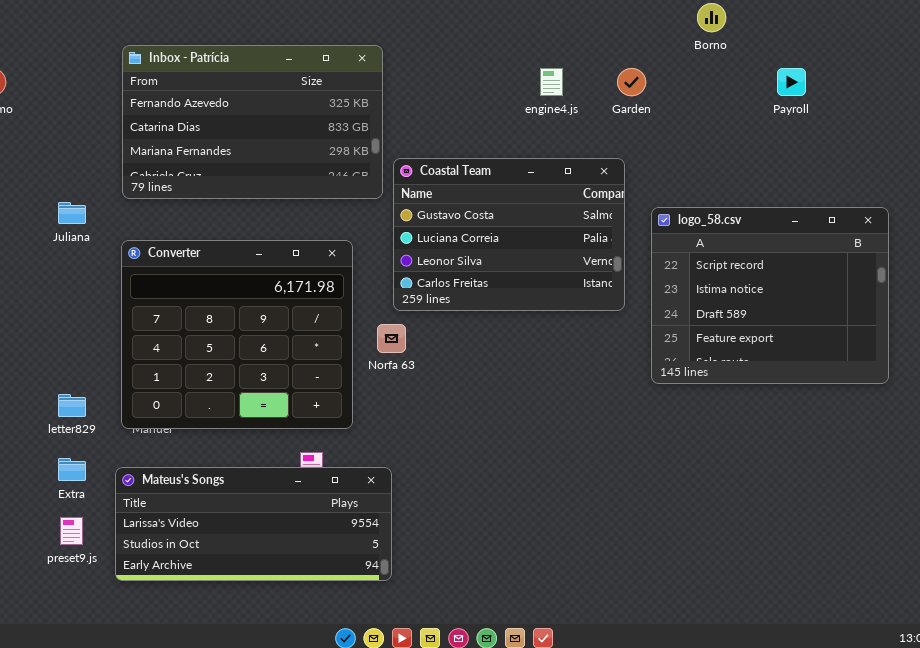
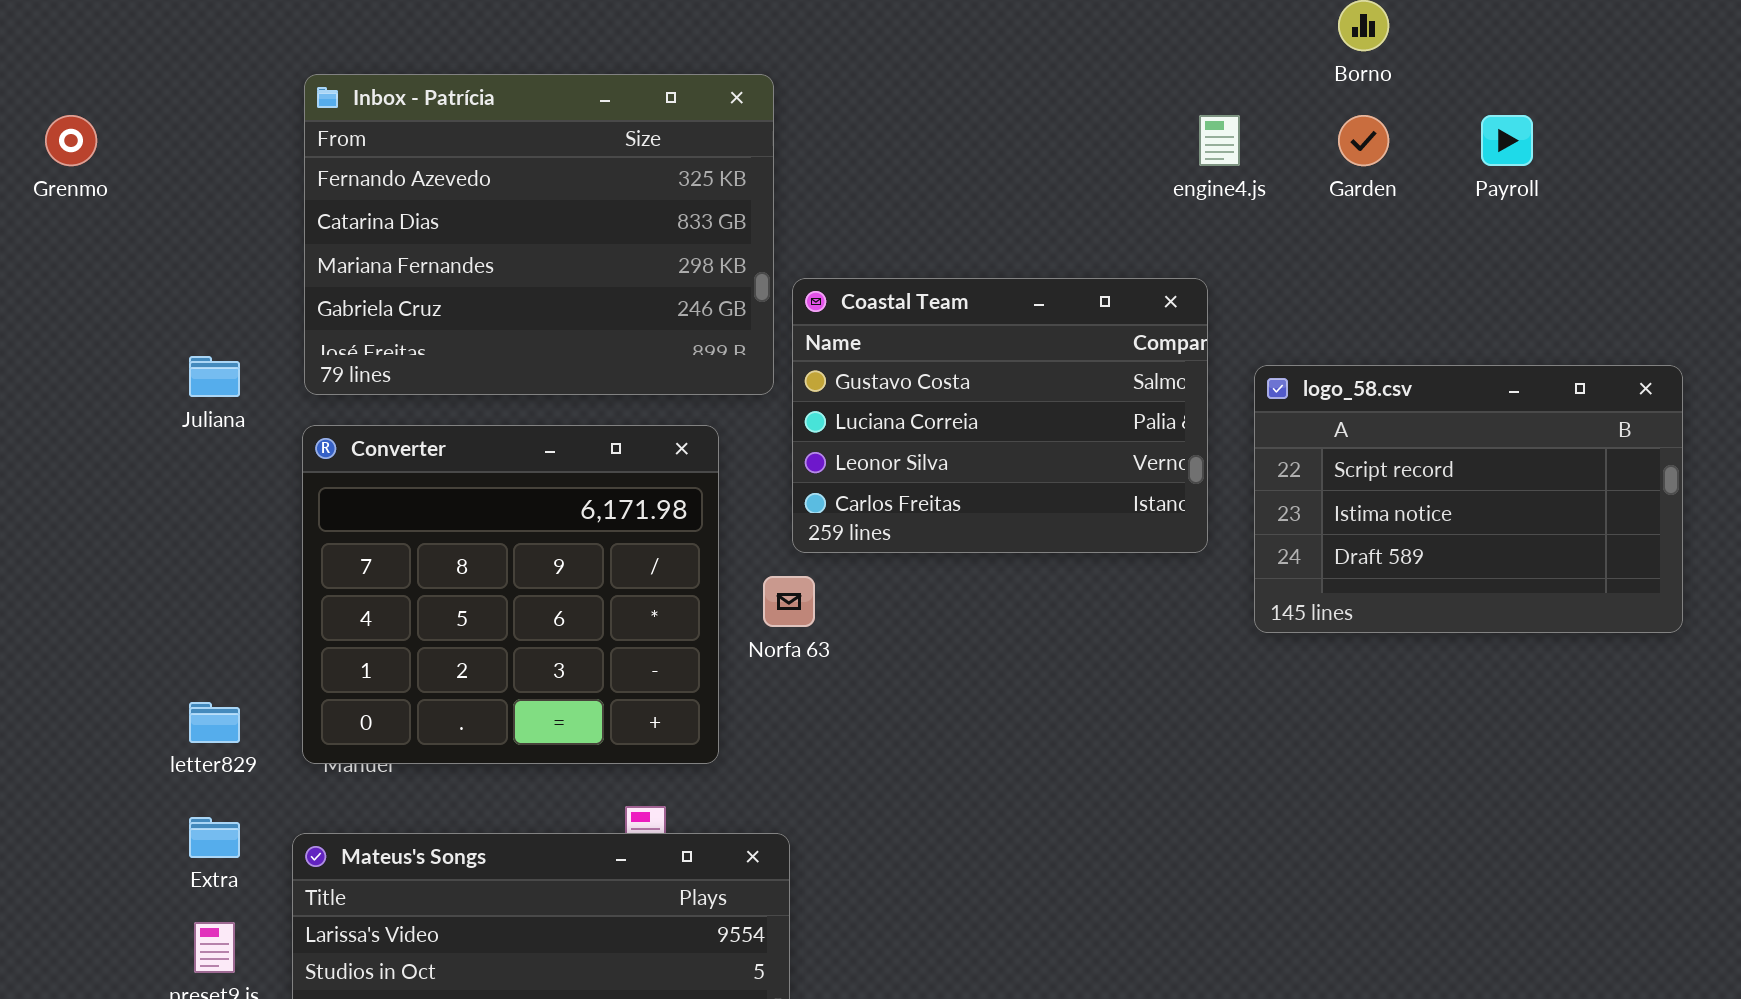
Inbox - Patrícia: [122,45,383,199] -> [304,74,774,395], resized
engine4.js: [540,68,563,96] -> [1199,115,1240,166], moved
Garden: [617,68,646,96] -> [1338,115,1389,166], moved
logo_58.csv: [651,207,889,384] -> [1254,365,1683,633], resized

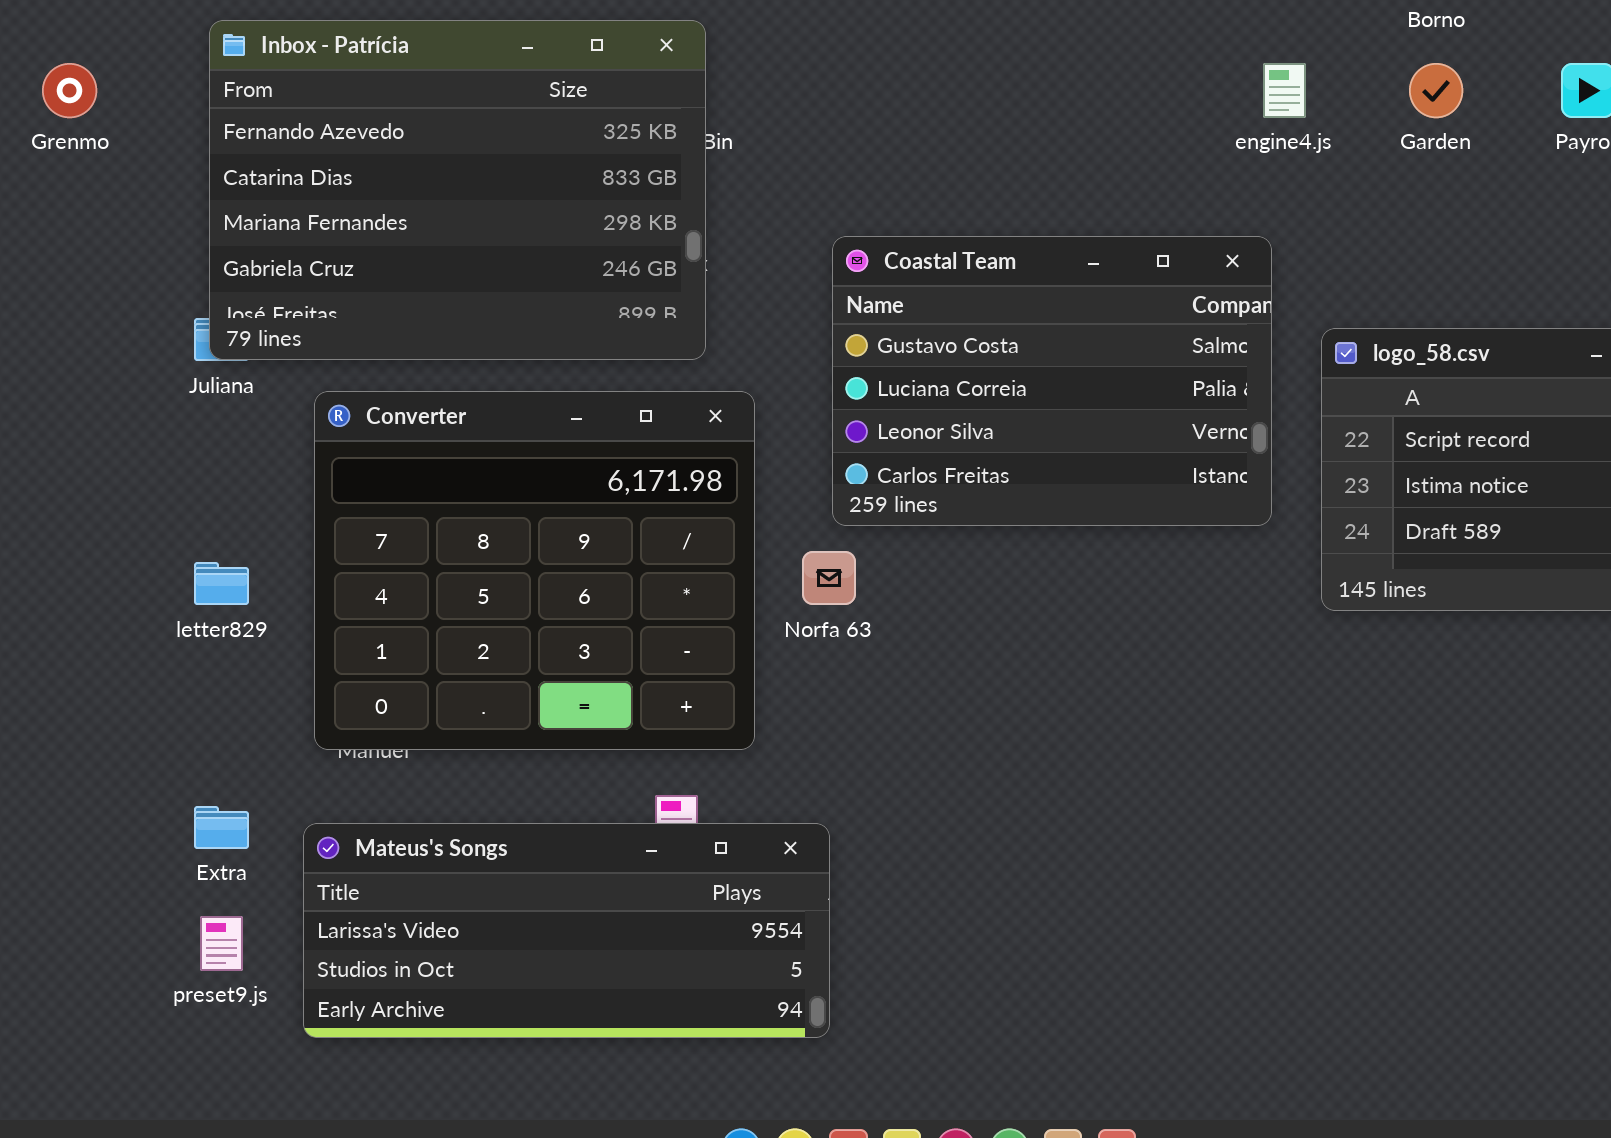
Inbox - Patrícia: [304,74,774,395] -> [209,20,706,360], moved
letter829: [189,702,240,743] -> [194,562,249,605], moved

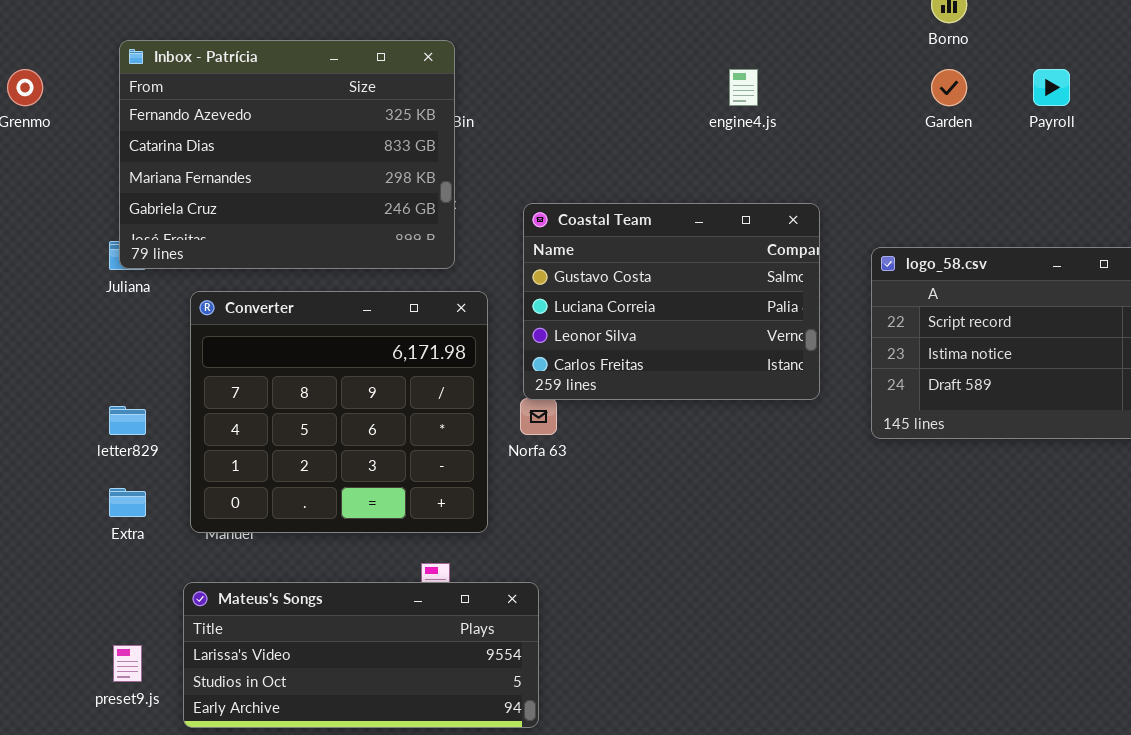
engine4.js: [1263,63,1306,118] -> [729,69,758,106], moved
Coastal Team: [832,236,1272,526] -> [523,203,820,400], moved
Extra: [194,806,249,849] -> [109,488,146,517], moved

